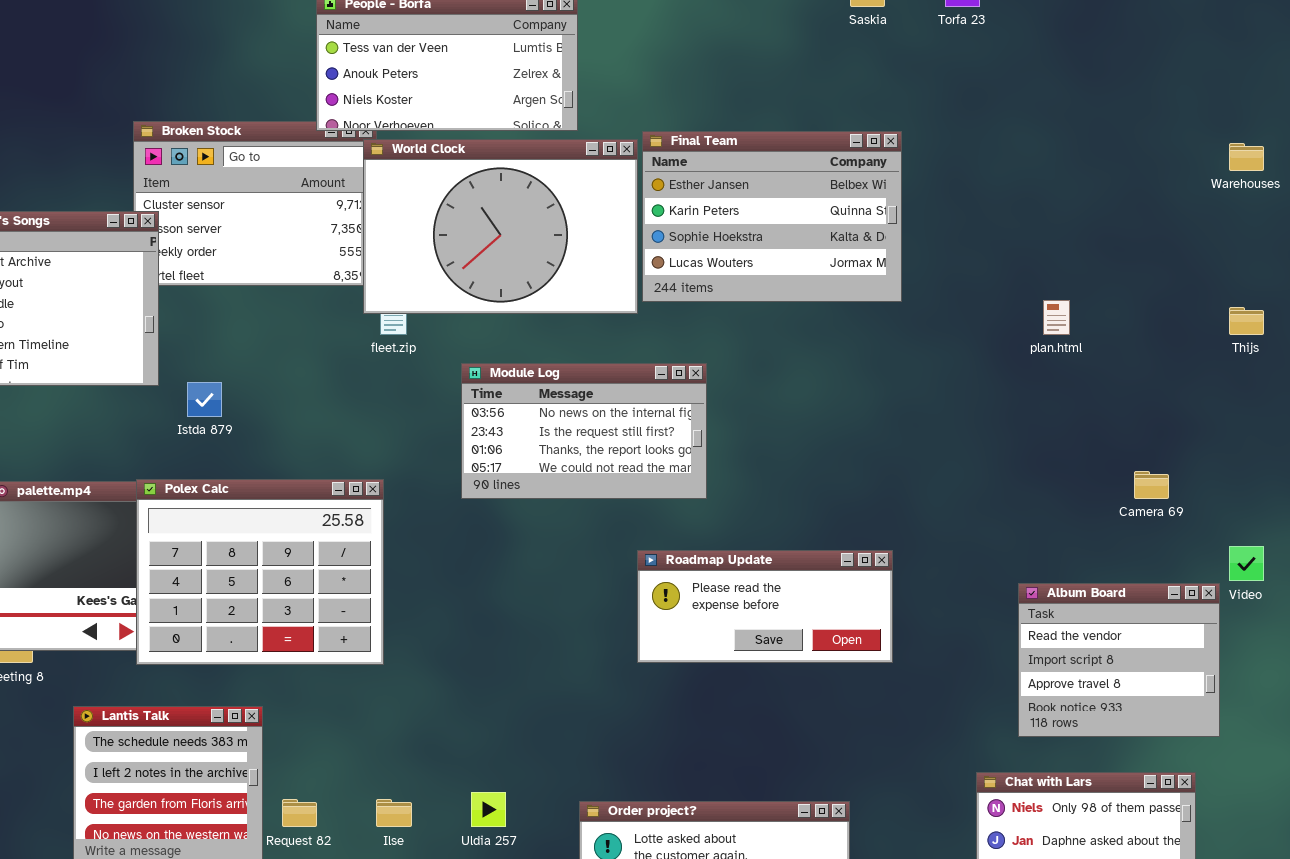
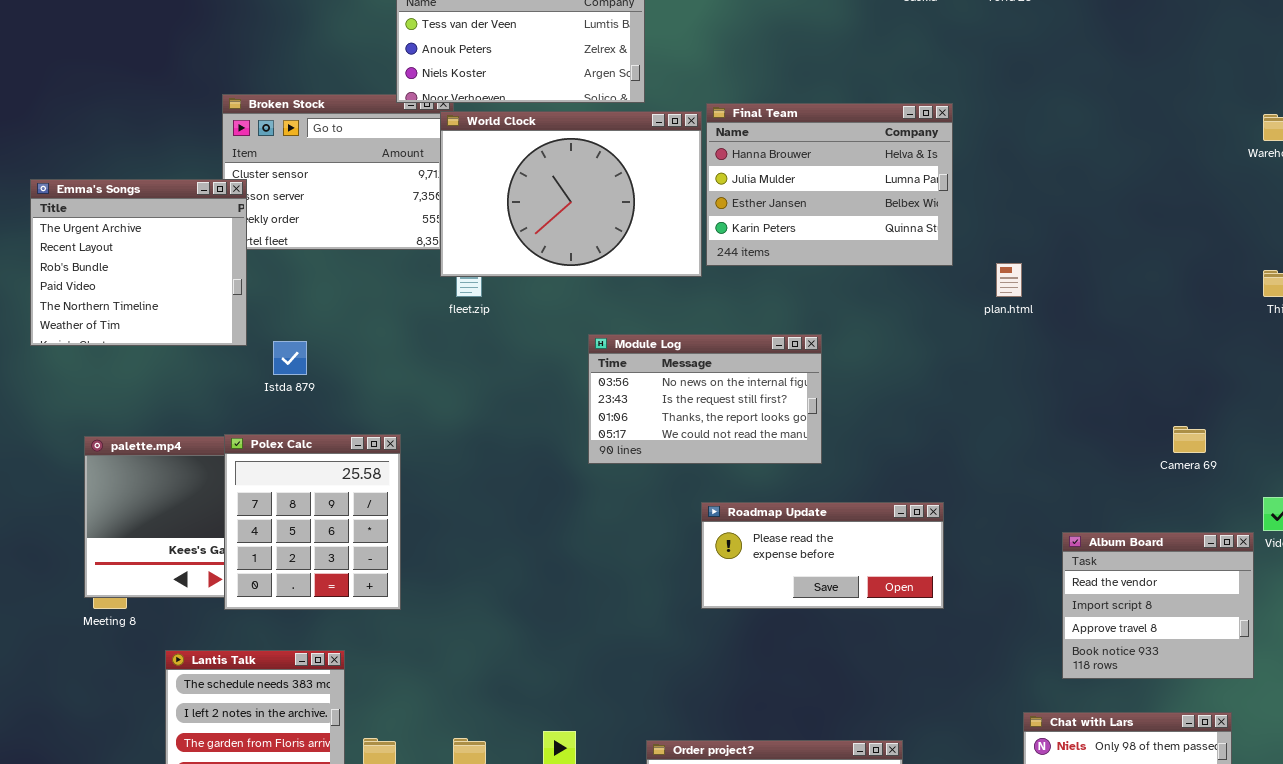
Final Team: [642,131,902,302] -> [706,103,953,266], scrolled up 2 rows
plan.html: [1043,300,1070,335] -> [996,263,1022,297], moved
Module Log: [461,363,707,499] -> [588,334,822,464], moved
Polex Calc: [136,479,384,665] -> [224,434,401,610], resized

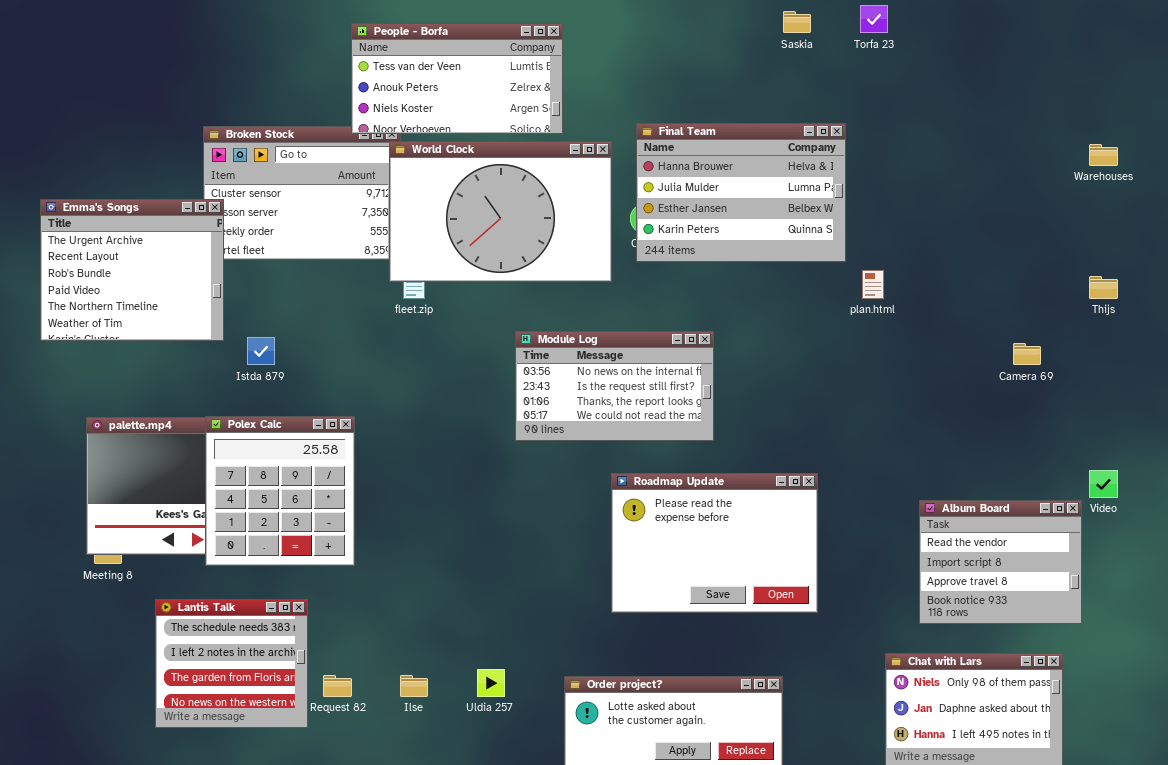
Final Team: [706,103,953,266] -> [636,123,846,262], moved
Camera 69: [1173,426,1206,453] -> [1013,343,1041,365], moved
Roadmap Update: [701,502,944,609] -> [611,473,818,613], resized

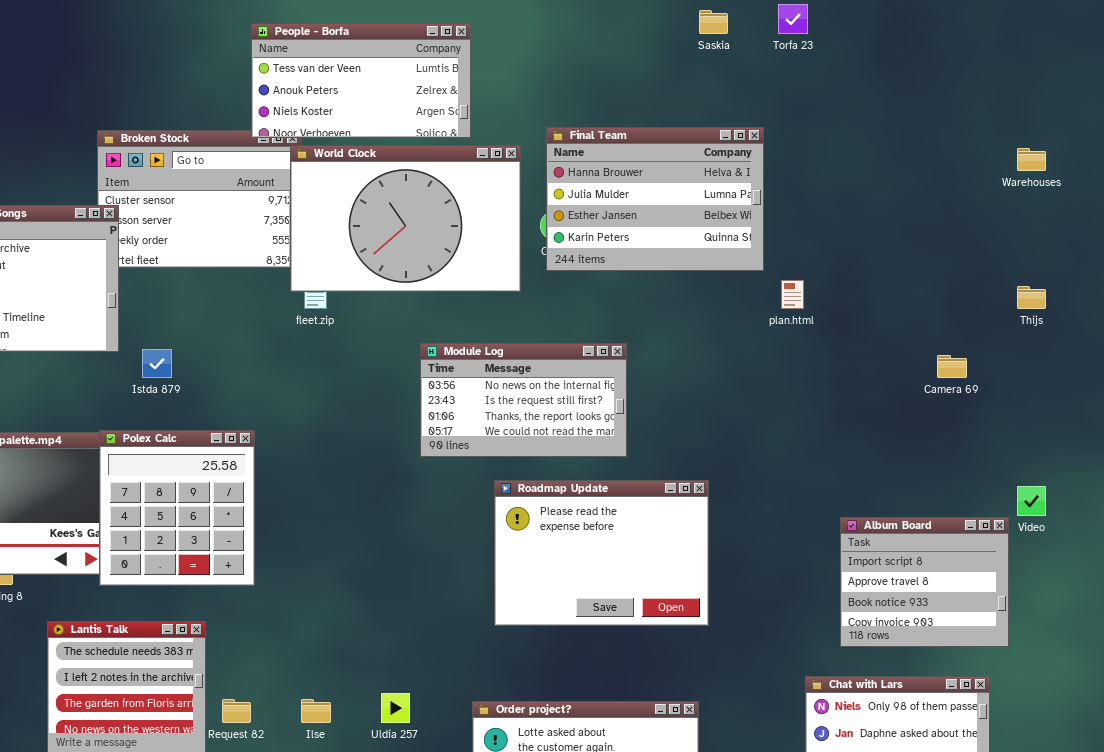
Roadmap Update: [611,473,818,613] -> [494,480,709,626], moved
Album Board: [919,500,1082,624] -> [840,517,1009,647], scrolled down 1 row

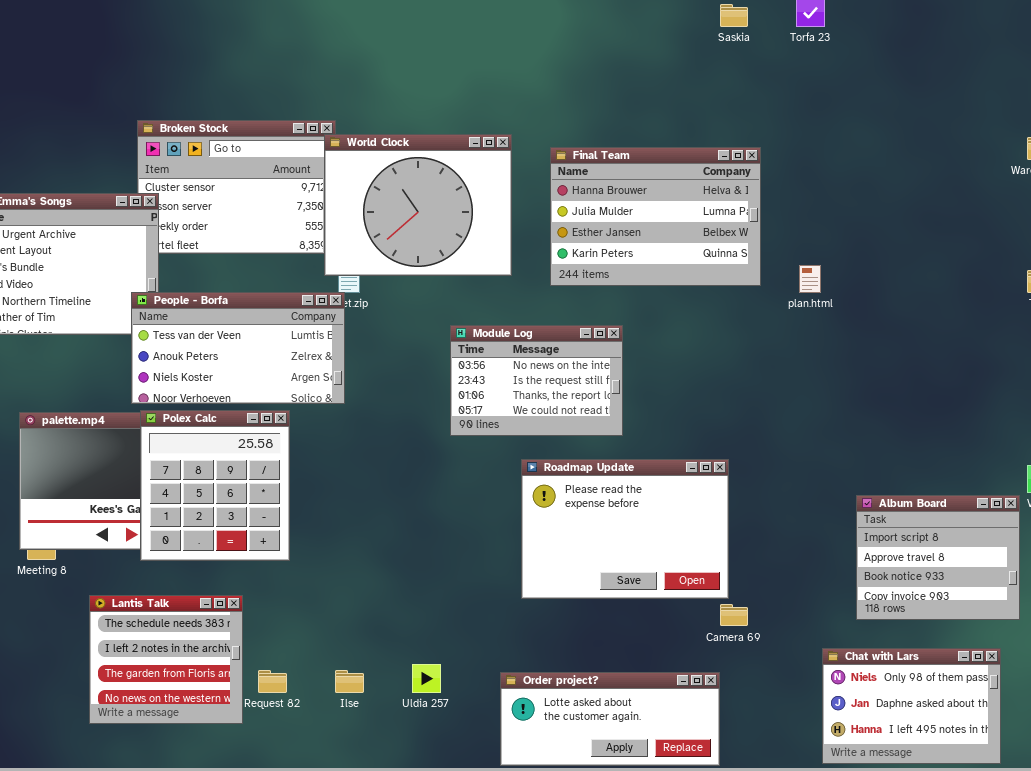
People - Borfa: [251,23,471,138] -> [131,292,345,404], moved
Final Team: [546,127,764,271] -> [550,147,761,286], moved
World Clock: [290,145,521,292] -> [324,134,512,276], resized
Module Log: [420,343,627,457] -> [450,325,623,436], resized
Camera 69: [937,355,967,378] -> [720,604,748,626], moved

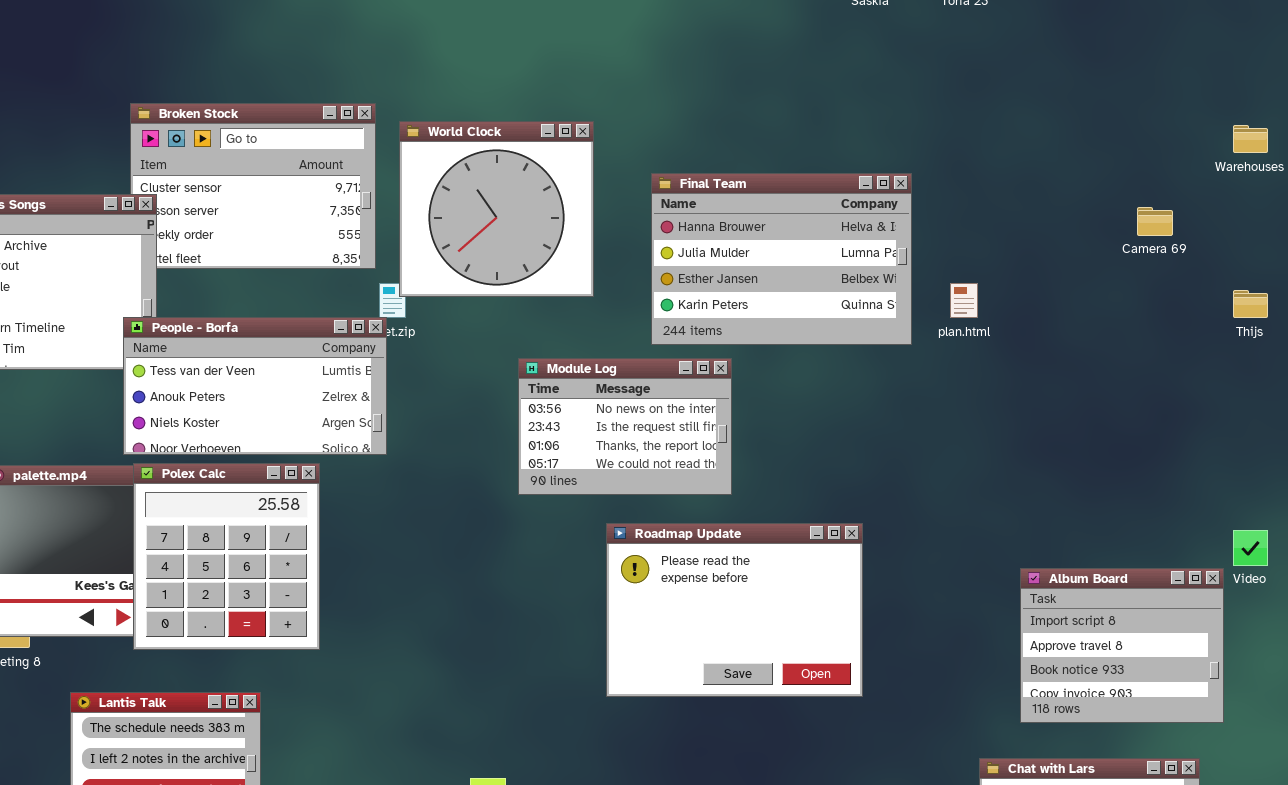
World Clock: [324,134,512,276] -> [399,121,594,297], resized
Final Team: [550,147,761,286] -> [651,173,912,345], moved
Camera 69: [720,604,748,626] -> [1137,207,1173,236], moved

